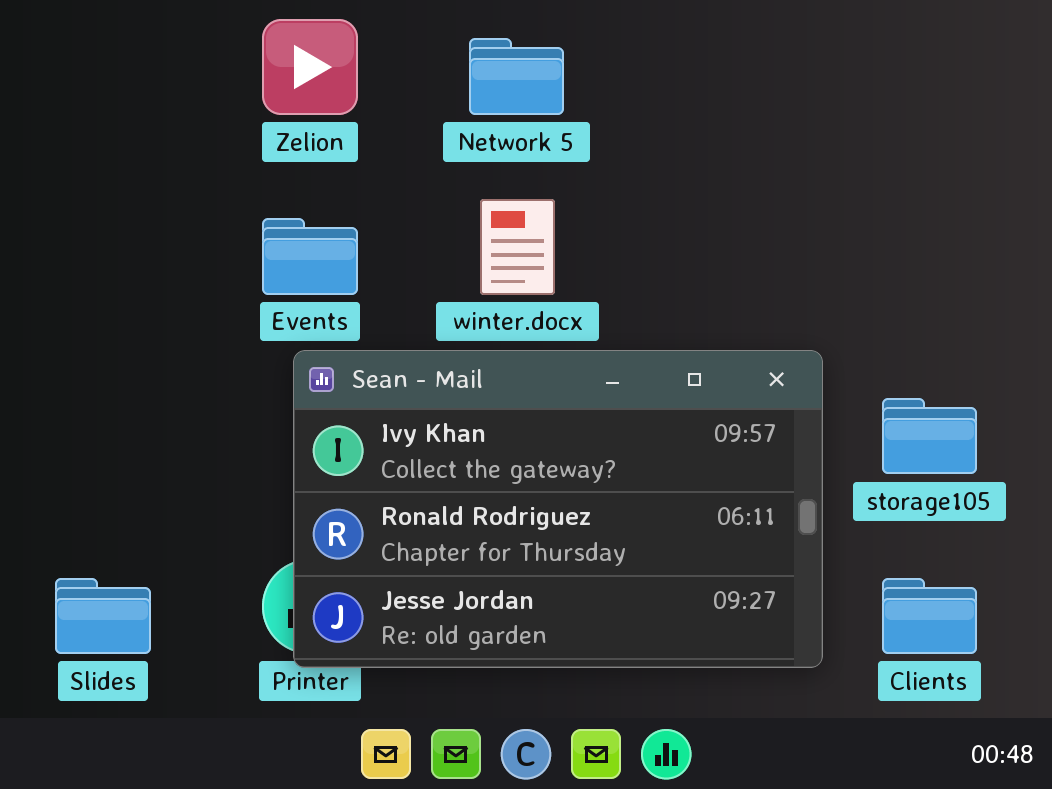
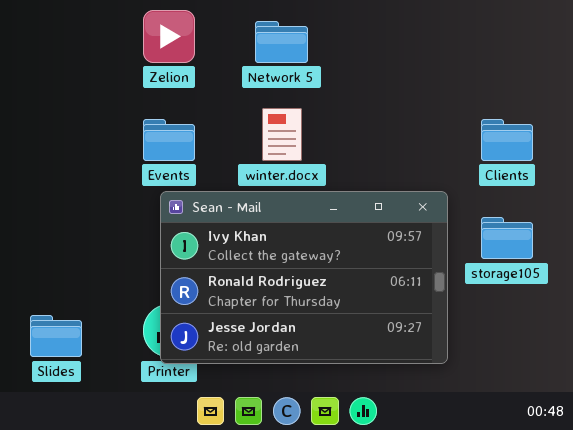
Clients: [882,578,977,654] -> [481,119,533,161], moved

